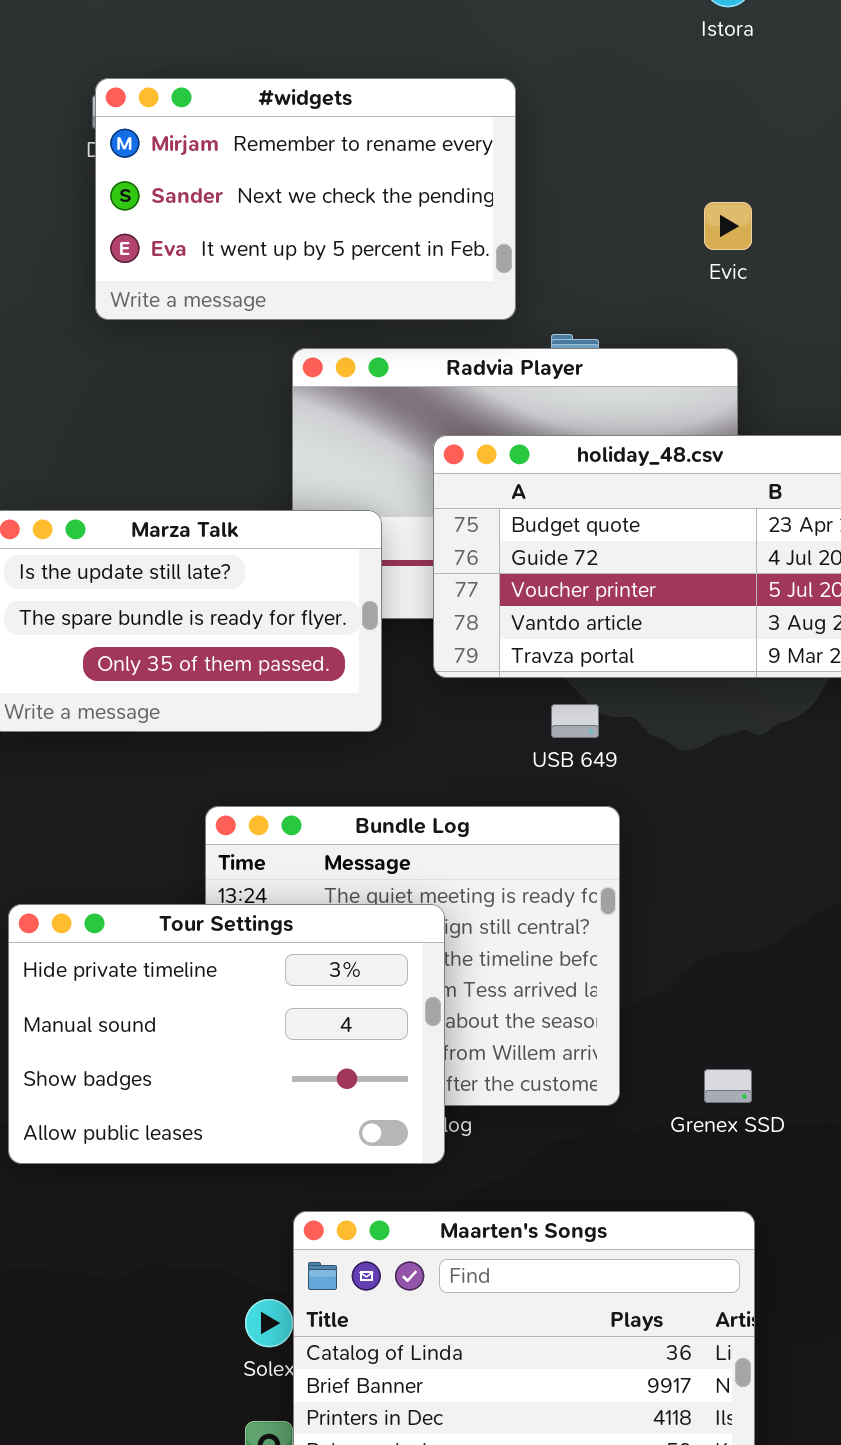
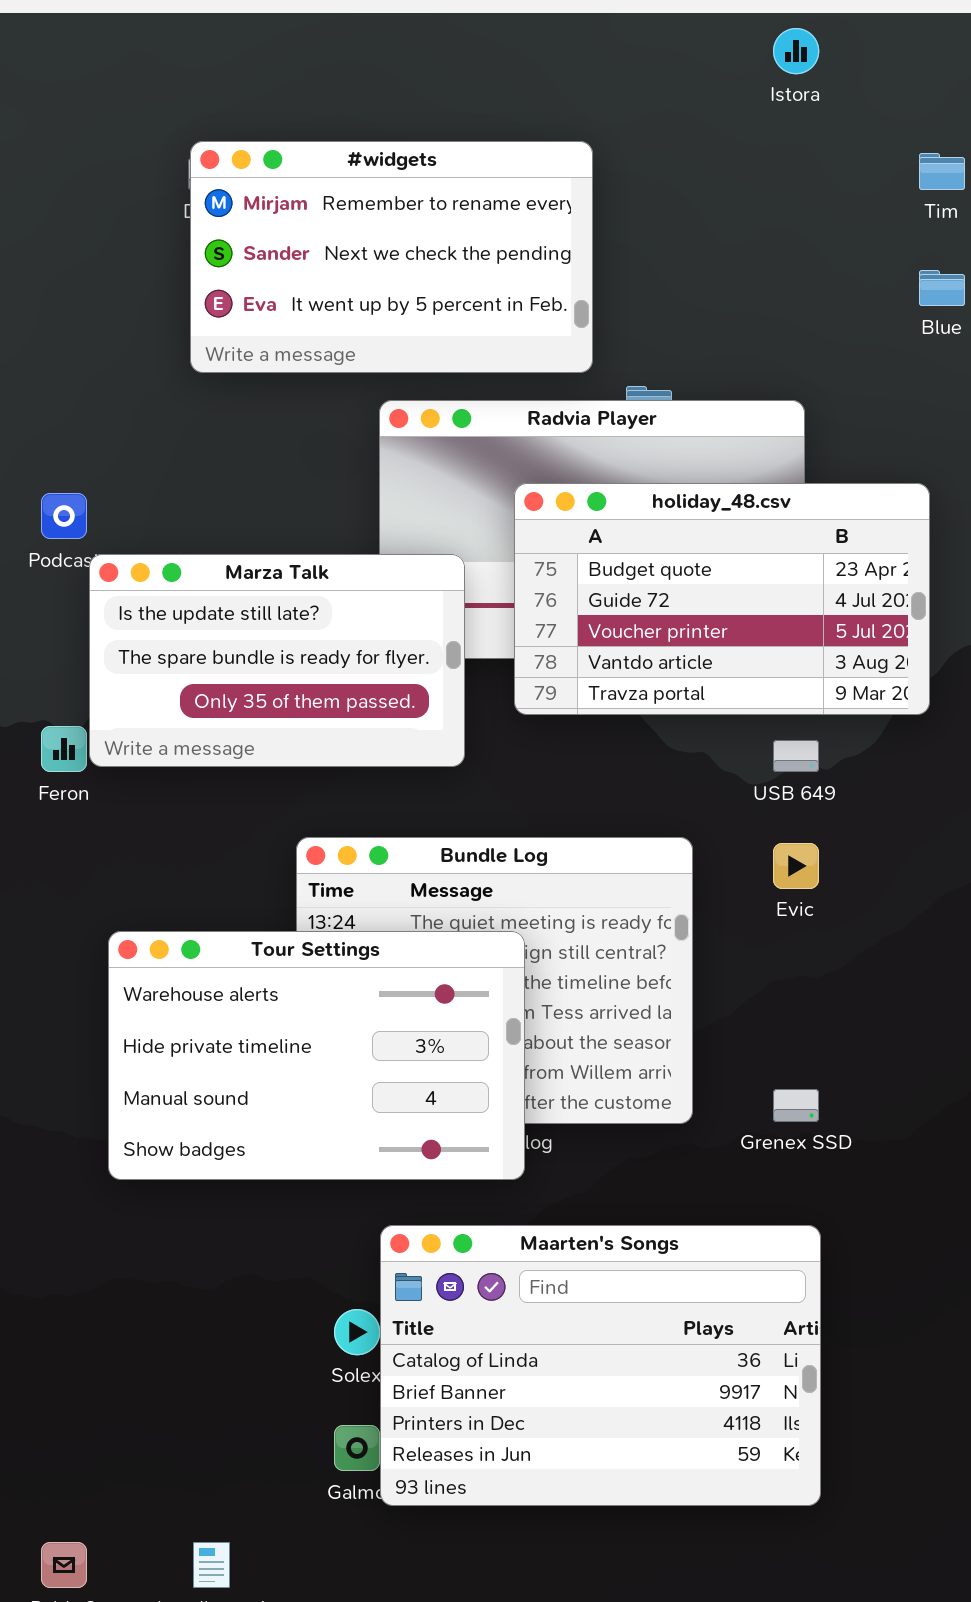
Evic: [704,202,752,250] -> [773,843,819,889], moved
USB 649: [551,704,599,738] -> [773,740,819,772], moved
Tour Settings: [8,904,445,1164] -> [108,931,525,1180], scrolled up 1 row

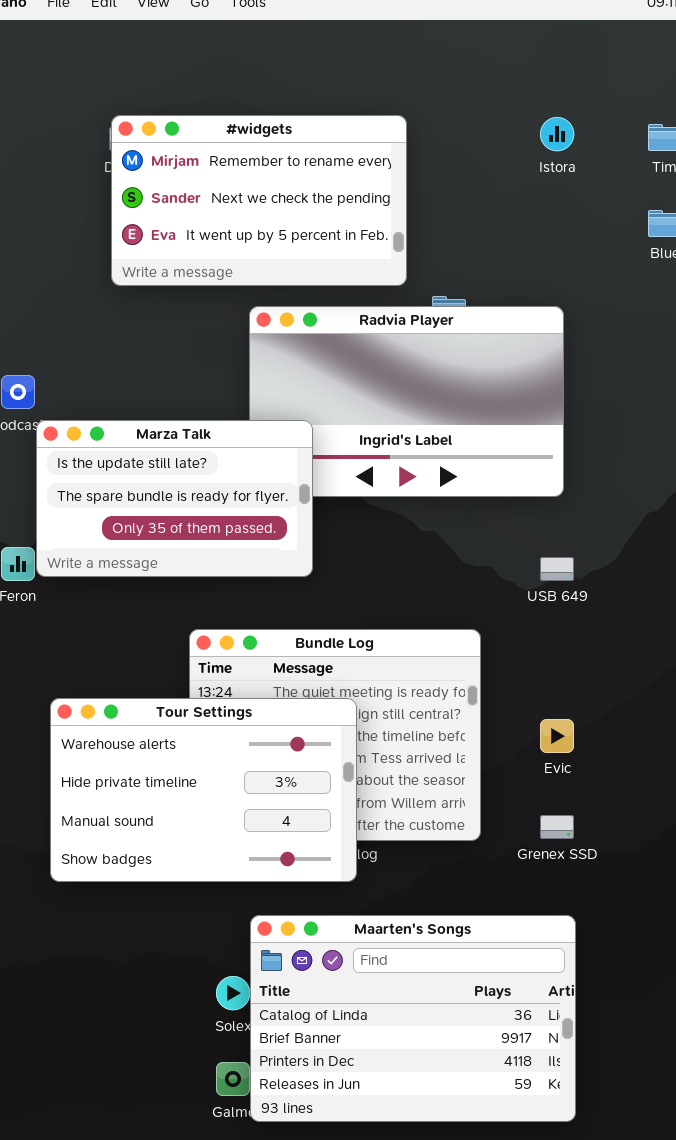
Istora: [773,28,819,74] -> [540,117,574,151], moved
holiday_48.csv: [514,483,930,715] -> none, closed
Evic: [773,843,819,889] -> [540,719,574,753], moved

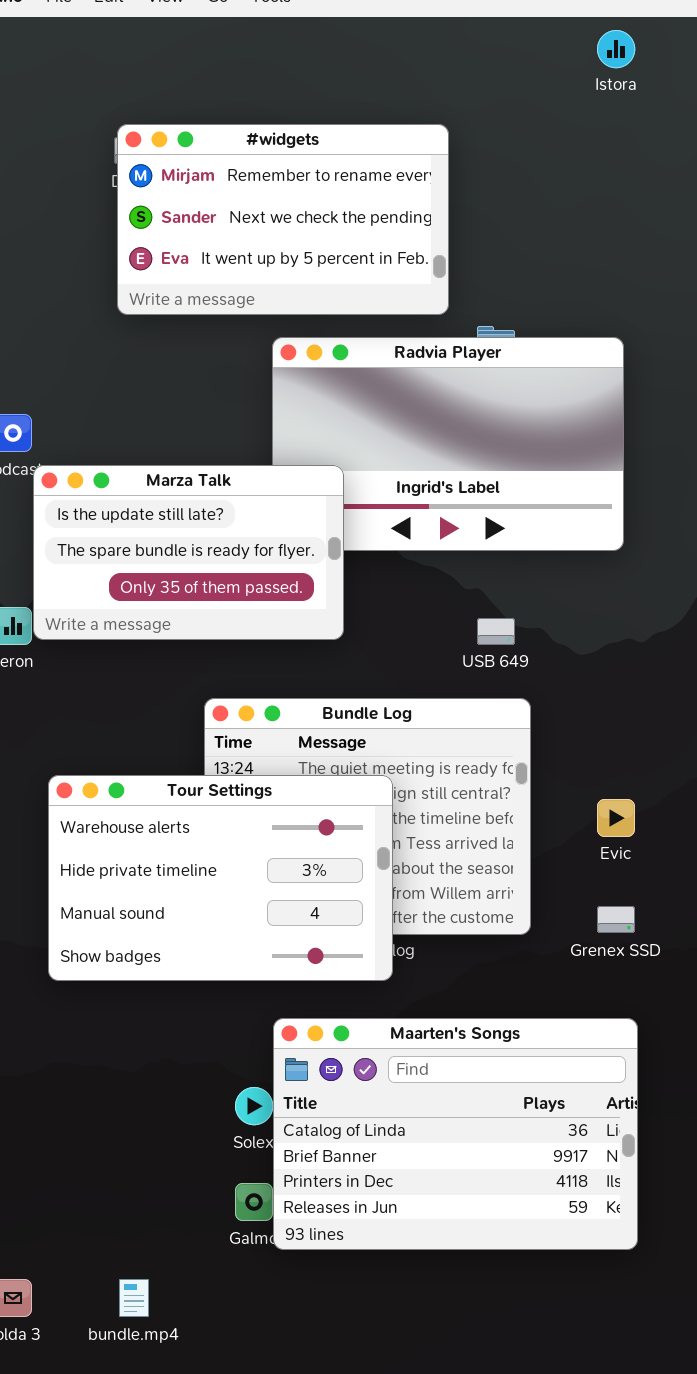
Istora: [540,117,574,151] -> [597,30,635,68], moved
USB 649: [540,557,574,581] -> [477,618,515,645], moved

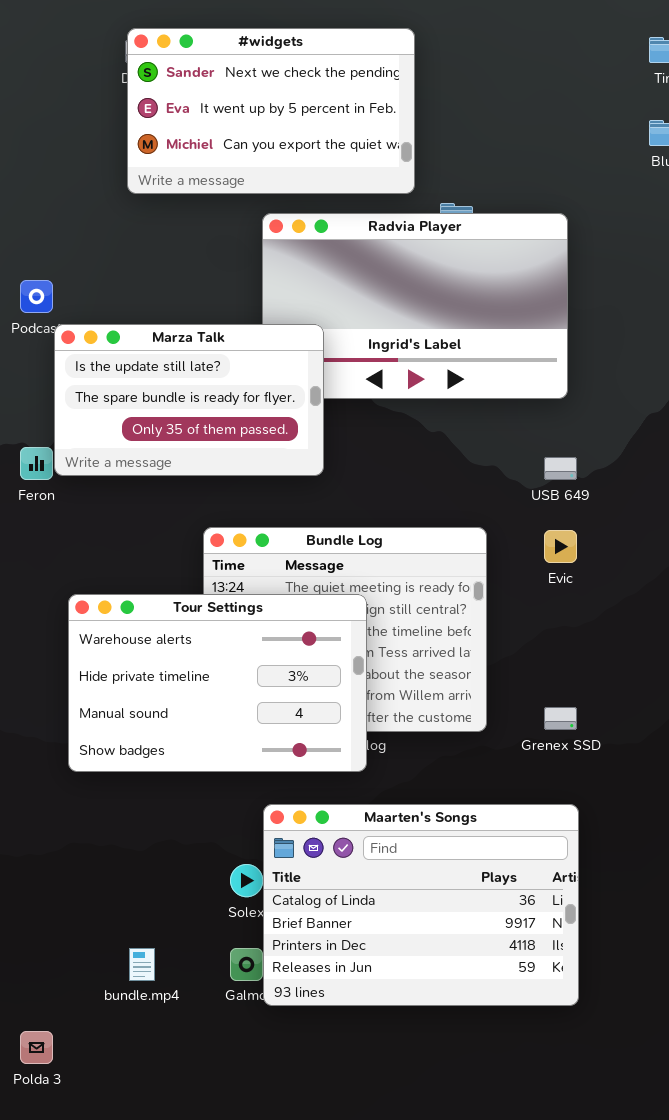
#widgets: [117,124,449,315] -> [127,28,415,194], scrolled down 1 row
USB 649: [477,618,515,645] -> [544,457,577,480], moved
Evic: [597,799,635,837] -> [544,530,577,563], moved
bundle.mp4: [119,1279,149,1317] -> [129,948,155,981], moved

